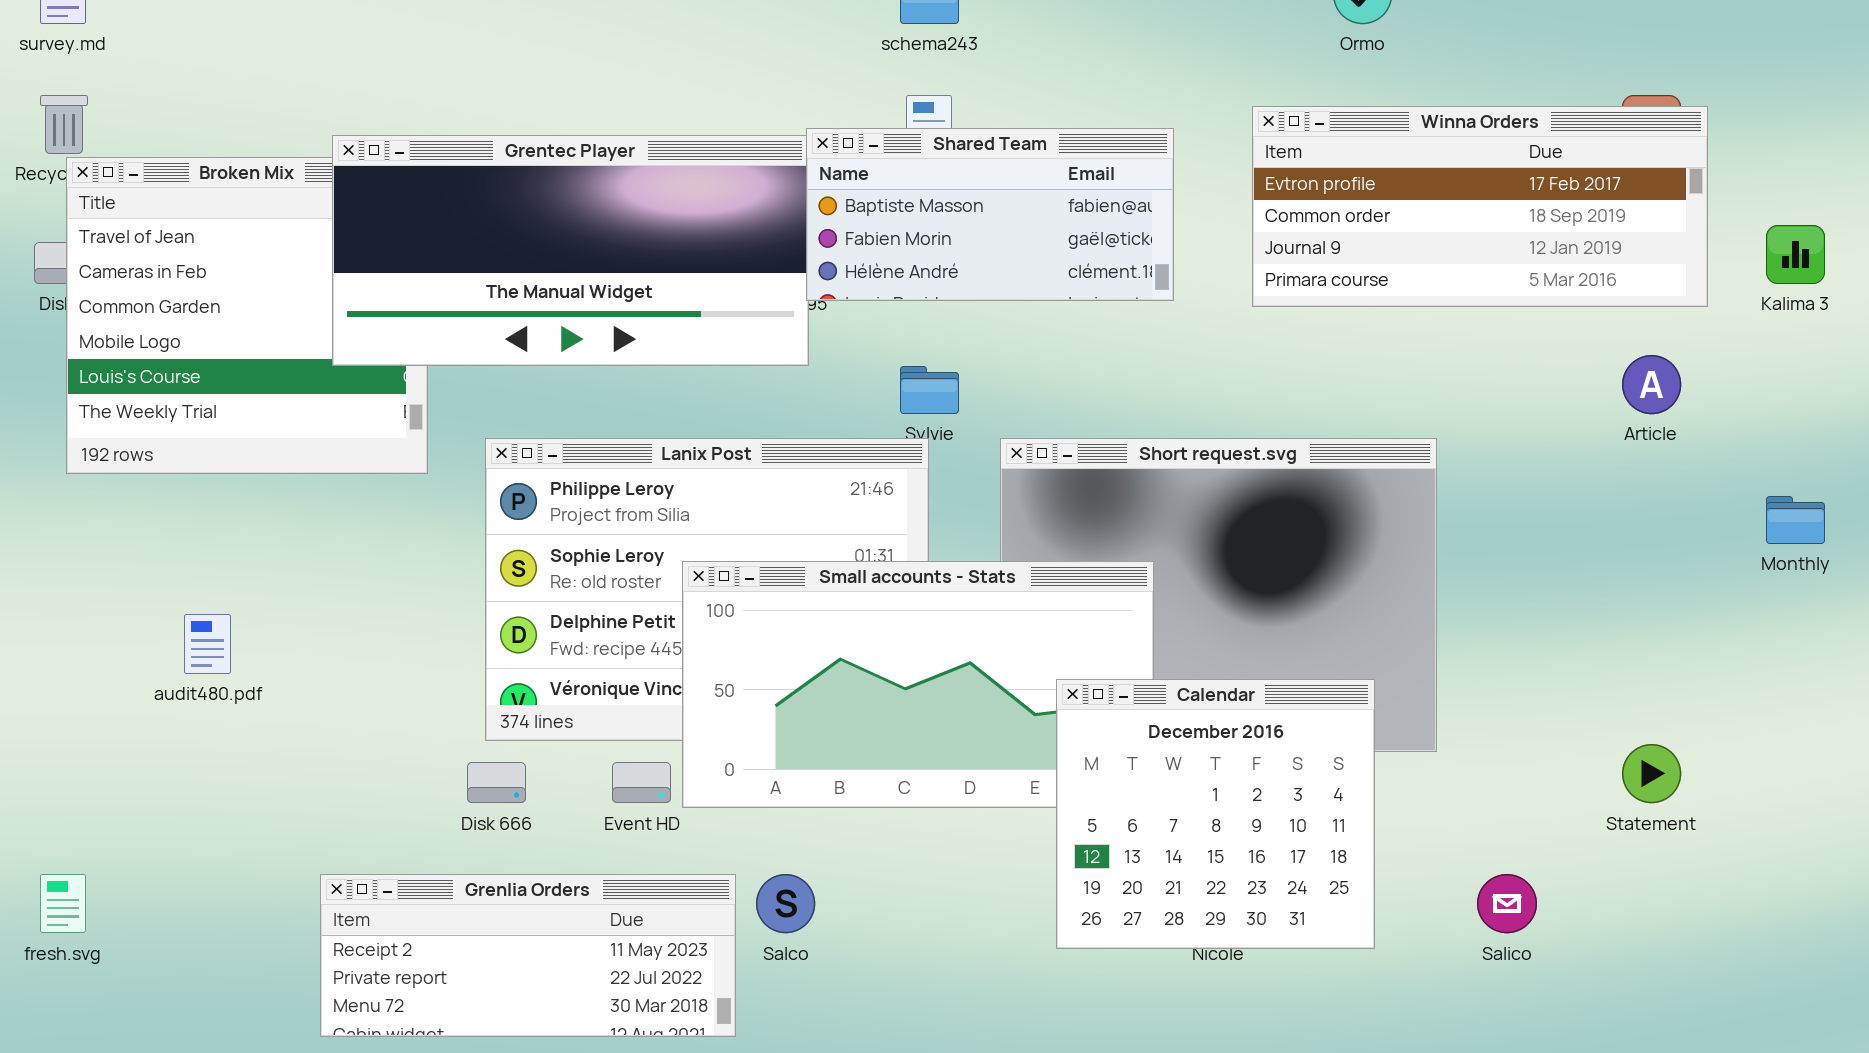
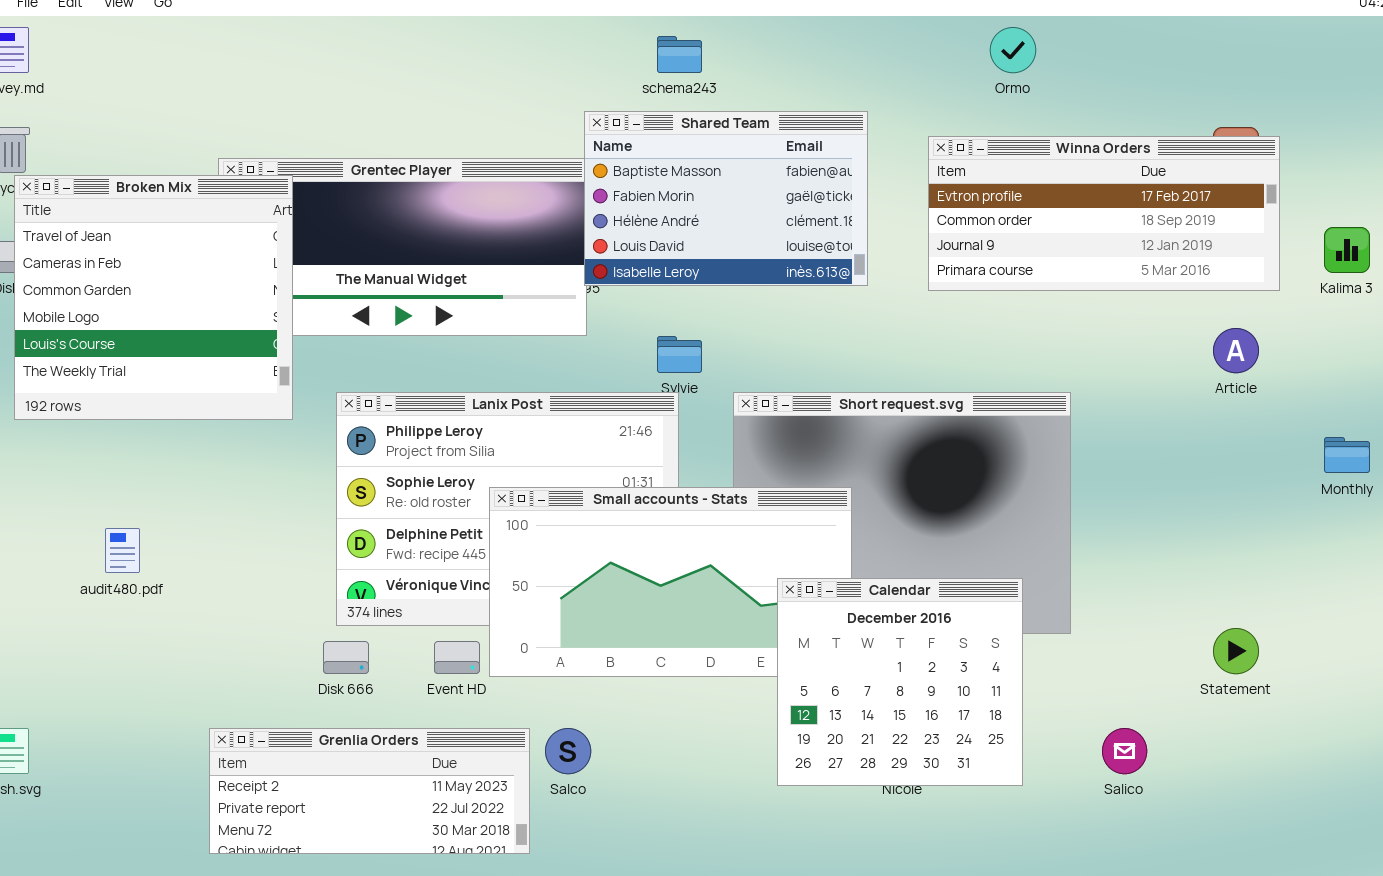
Shared Team: [806,128,1174,301] -> [584,111,868,286], resized
Broken Mix: [66,157,428,474] -> [14,175,293,420], raised

